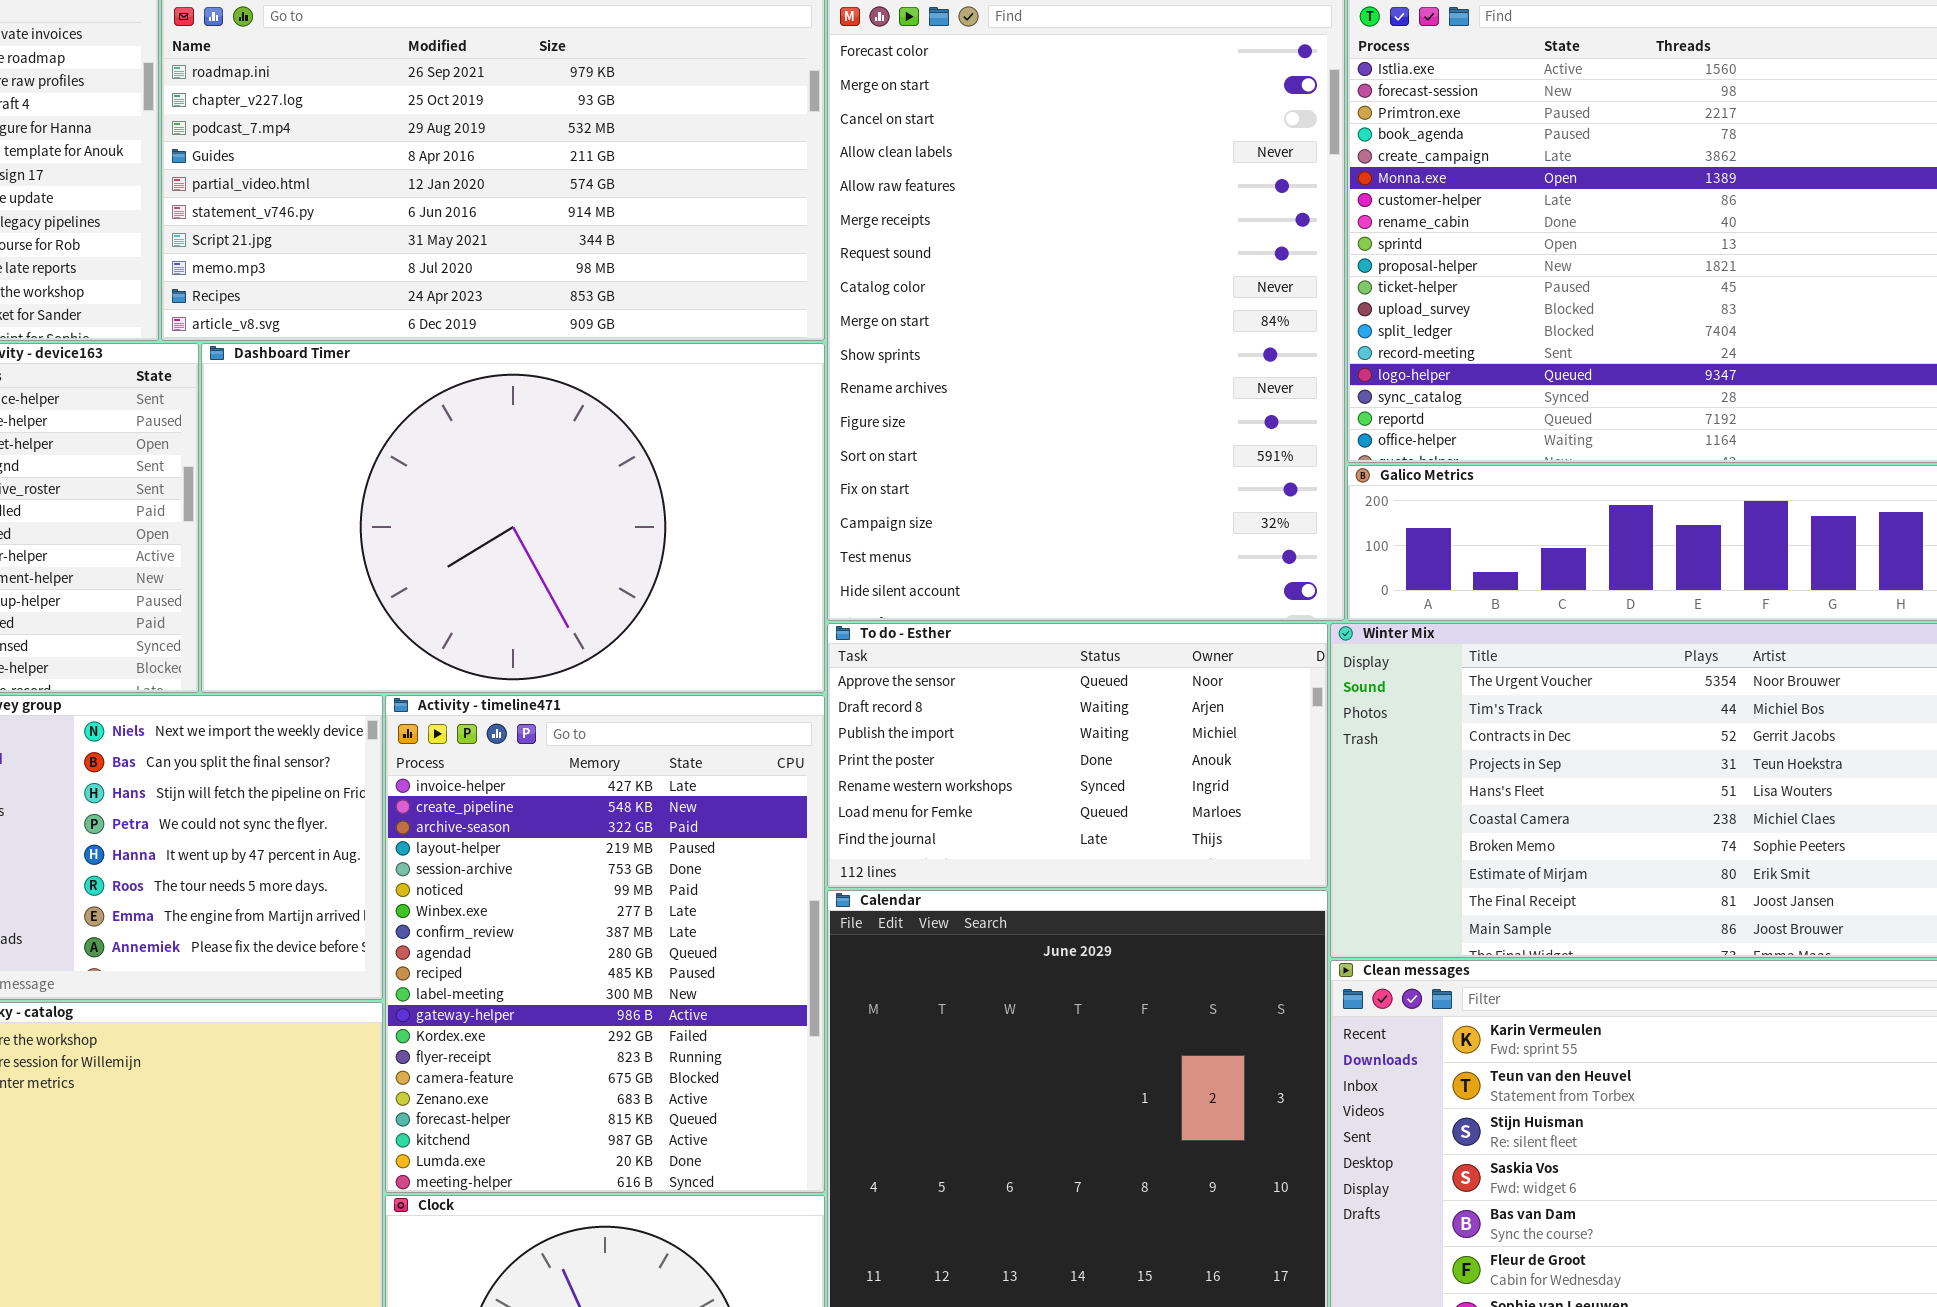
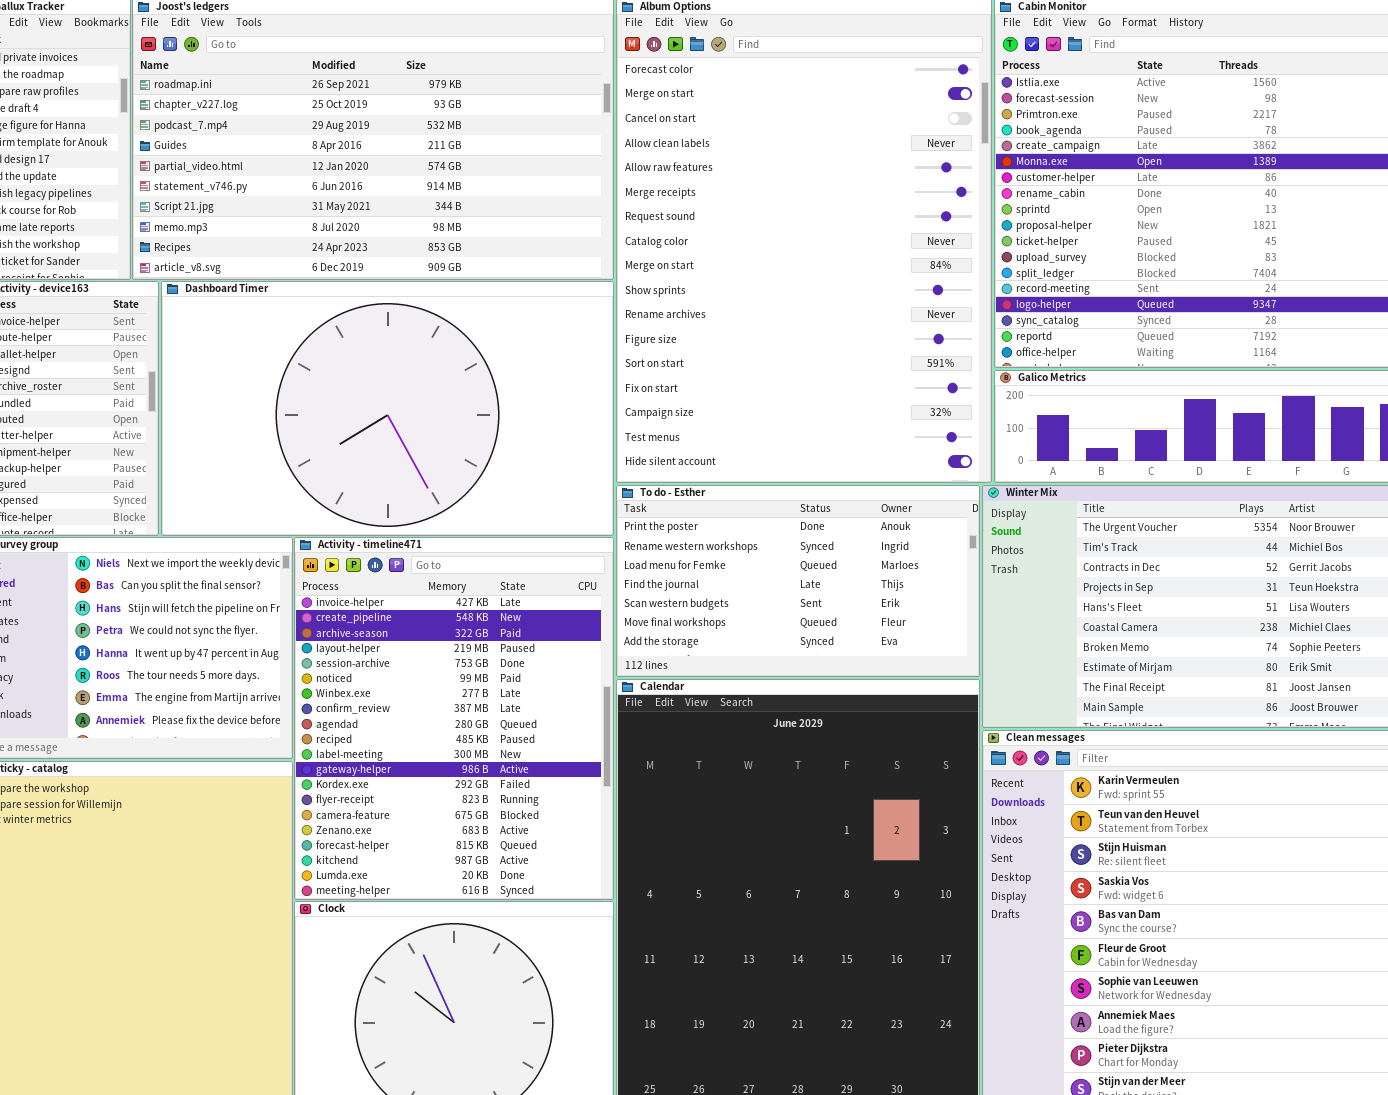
To do - Esther: [827,623,1328,888] -> [616,485,980,677], scrolled down 3 rows

